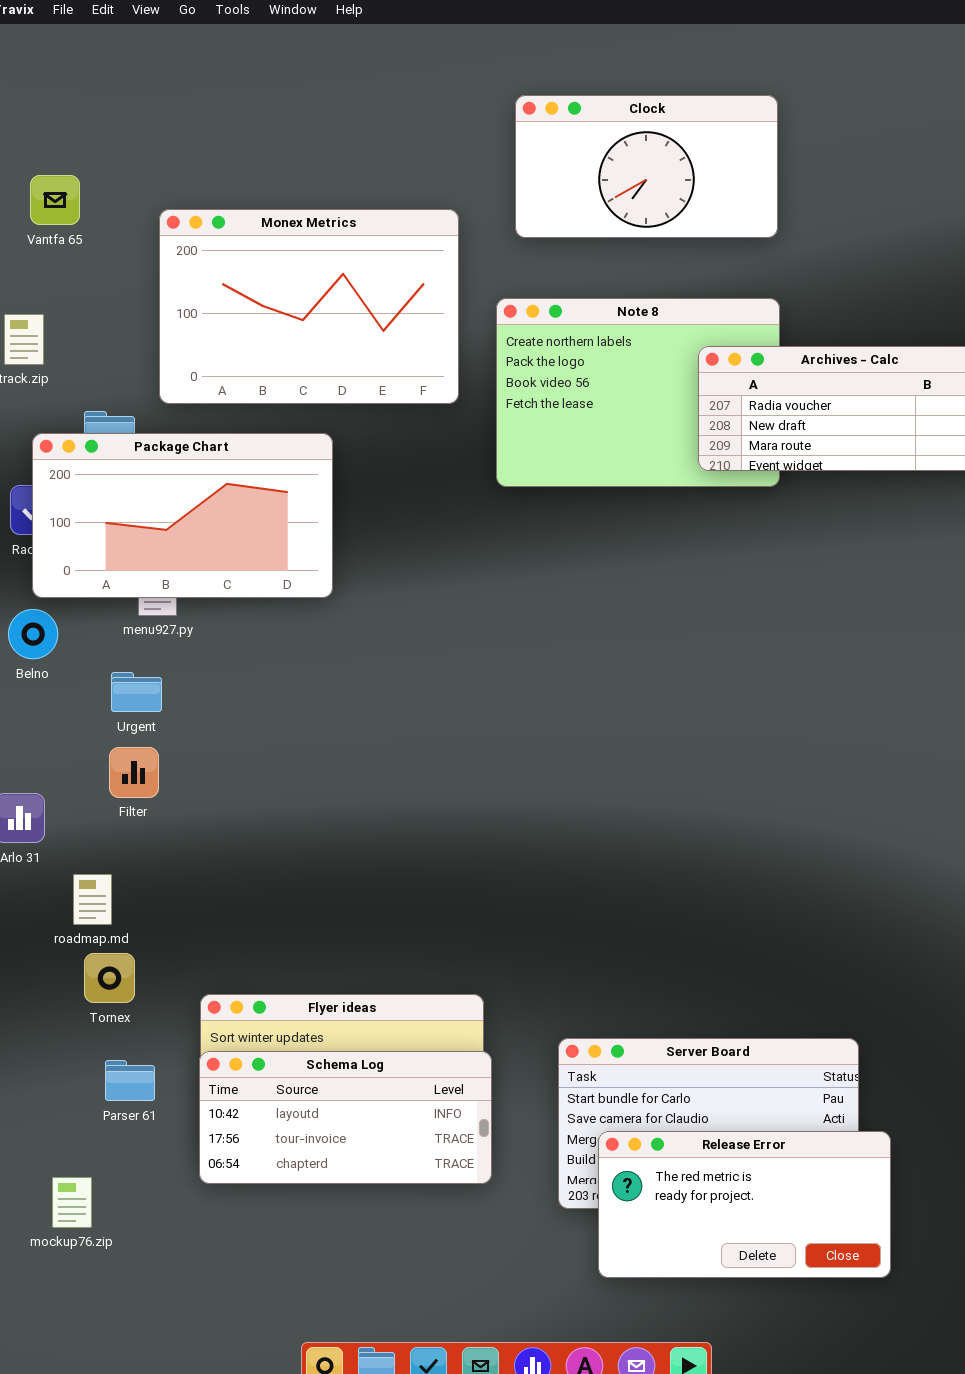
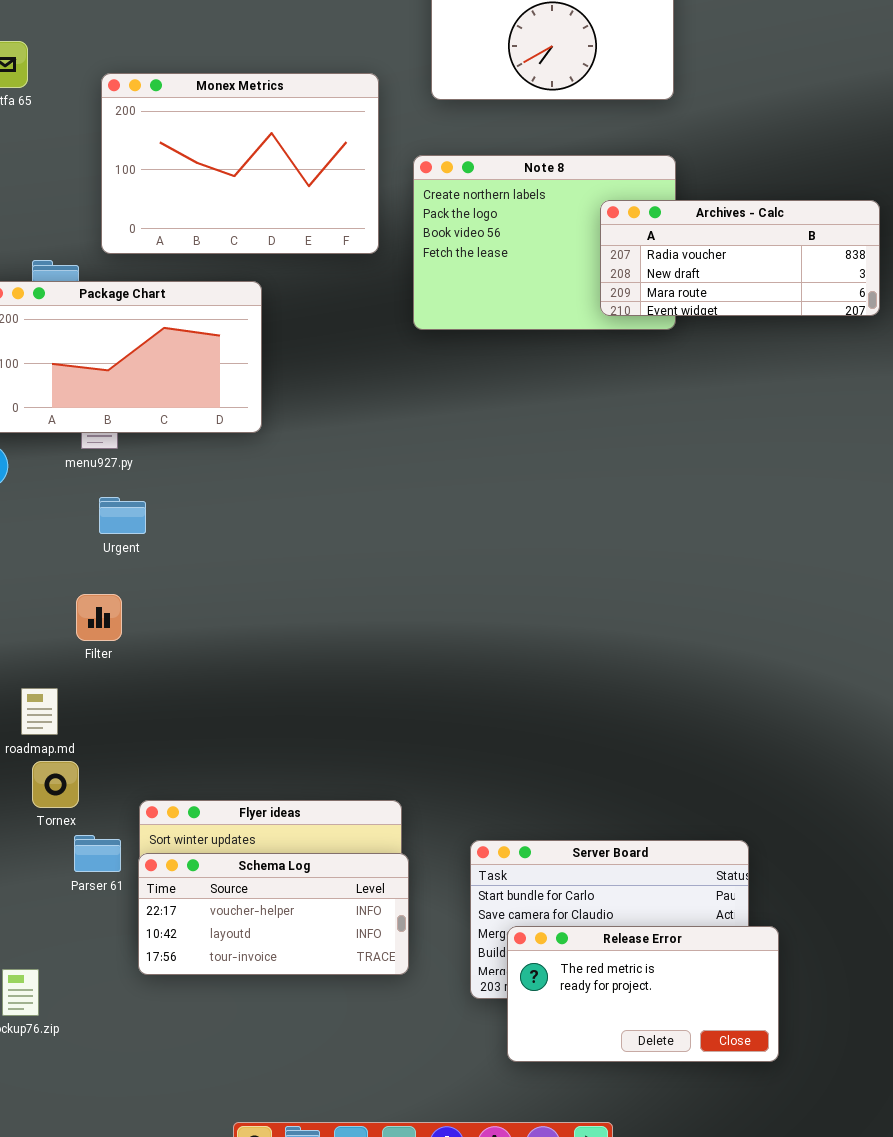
Urgent: [111,672,162,712] -> [99,497,146,534], moved
Filter: [109,747,159,798] -> [76,594,122,641], moved
Schema Log: [199,1051,492,1184] -> [138,853,409,975], scrolled up 1 row
Parser 61: [105,1060,155,1101] -> [74,835,121,872], moved

